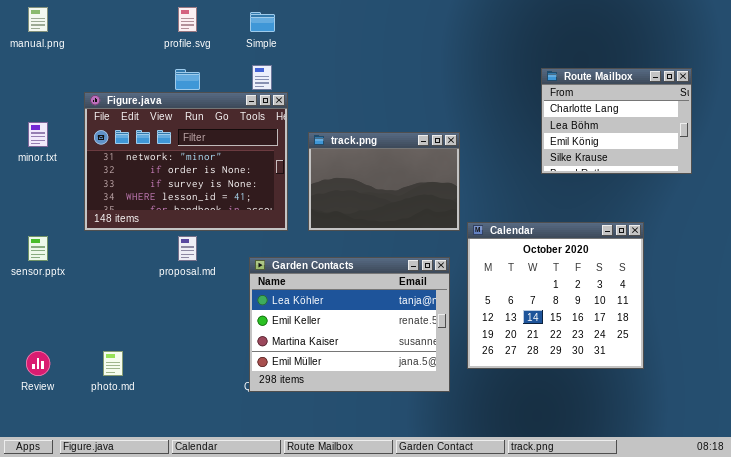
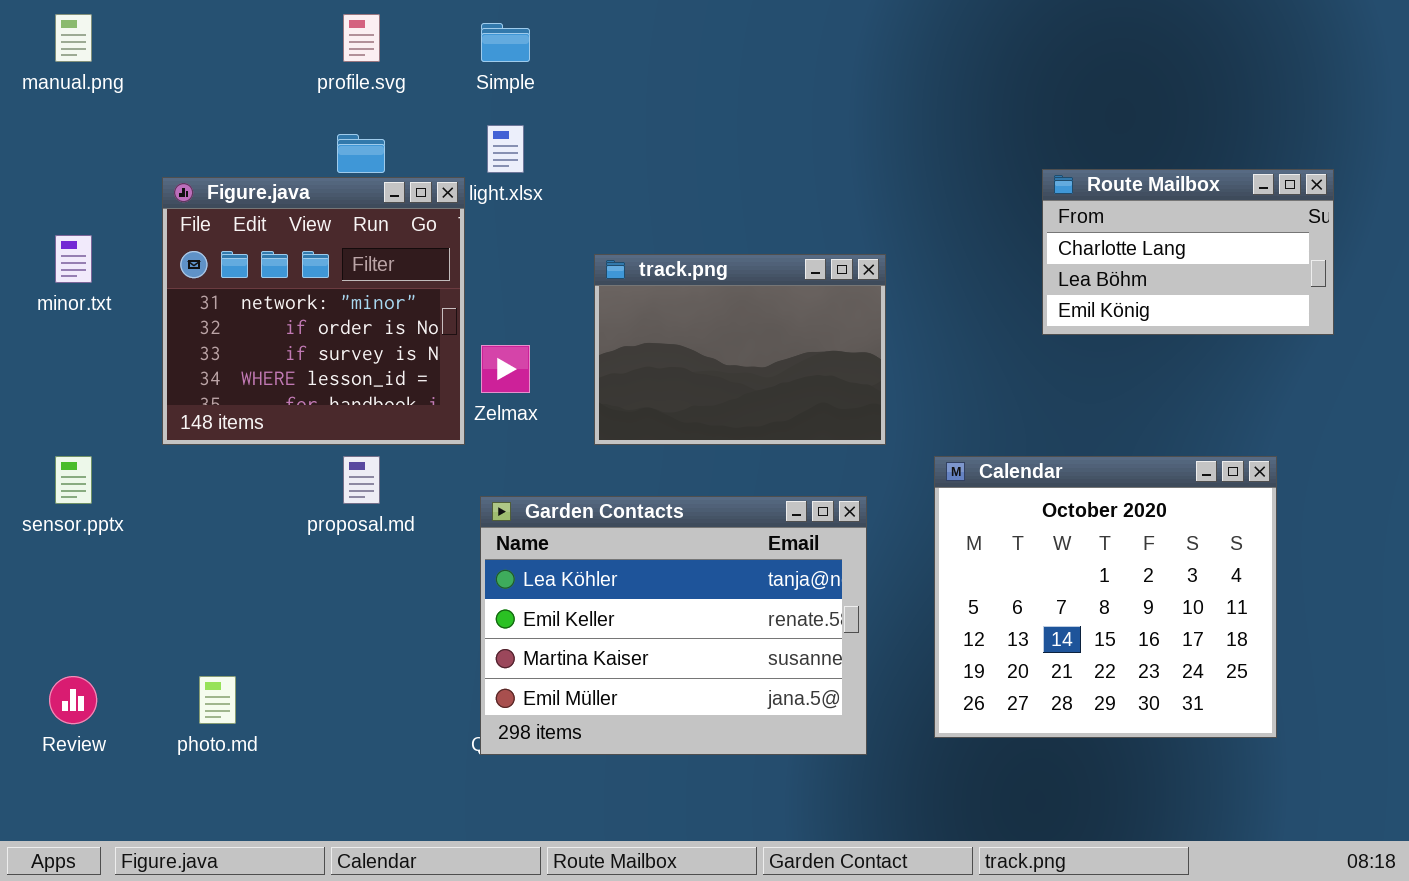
Route Mailbox: [541,68,692,174] -> [1042,169,1334,335], resized
Figure.java: [84,92,288,231] -> [162,177,465,445], resized
Calendar: [467,222,644,369] -> [934,456,1277,738], moved

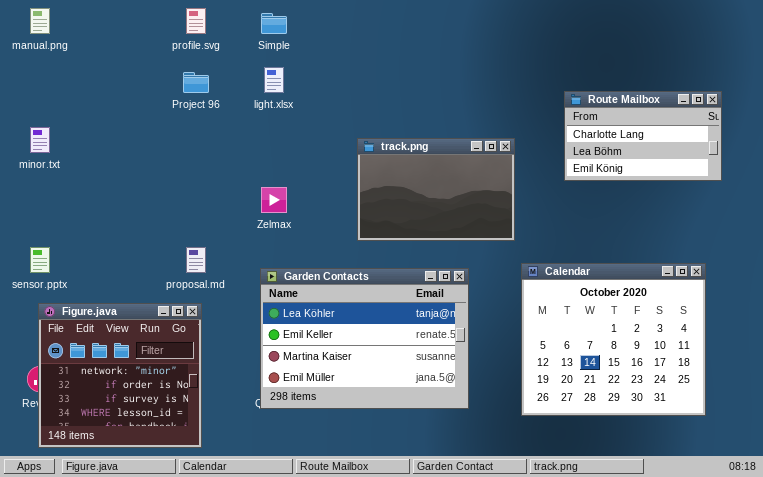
Figure.java: [162,177,465,445] -> [38,303,202,448], moved
track.png: [594,254,886,445] -> [357,138,515,241], moved
Calendar: [934,456,1277,738] -> [521,263,706,416], moved

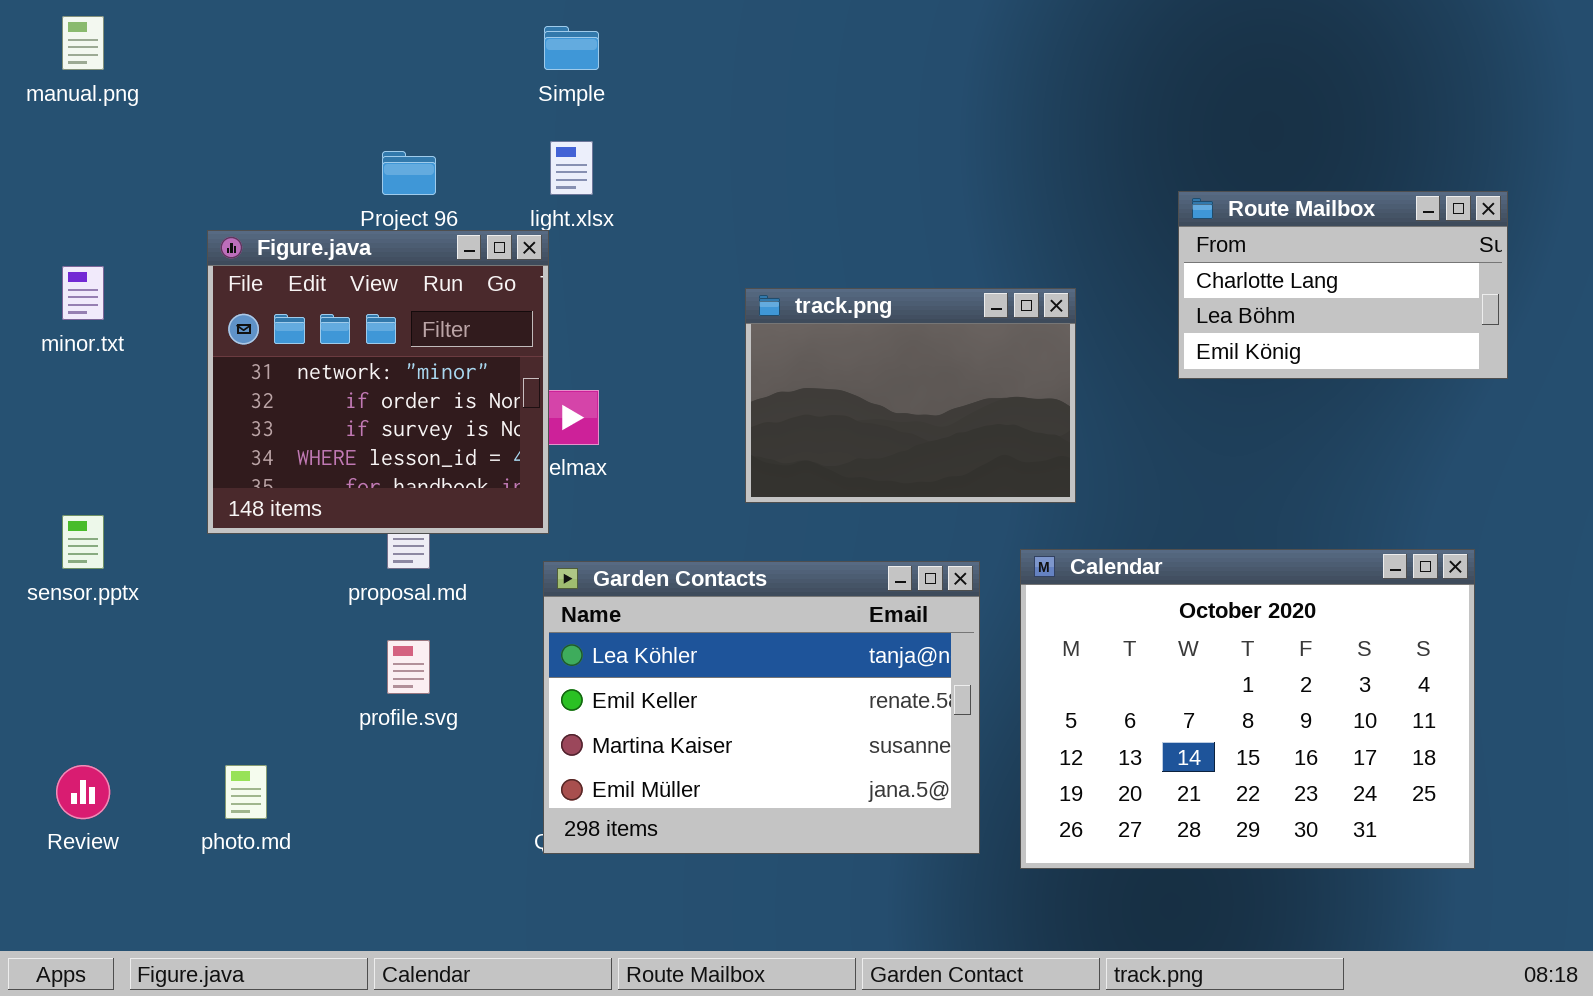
profile.svg: [186,8,206,34] -> [387,640,430,694], moved
Calendar: [521,263,706,416] -> [1020,549,1475,869], resized
Figure.java: [38,303,202,448] -> [207,230,549,534], moved

